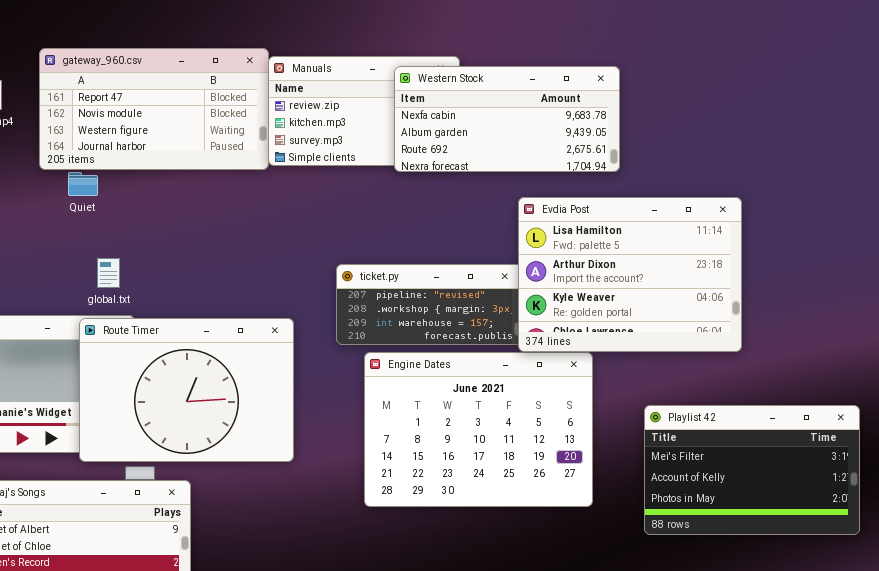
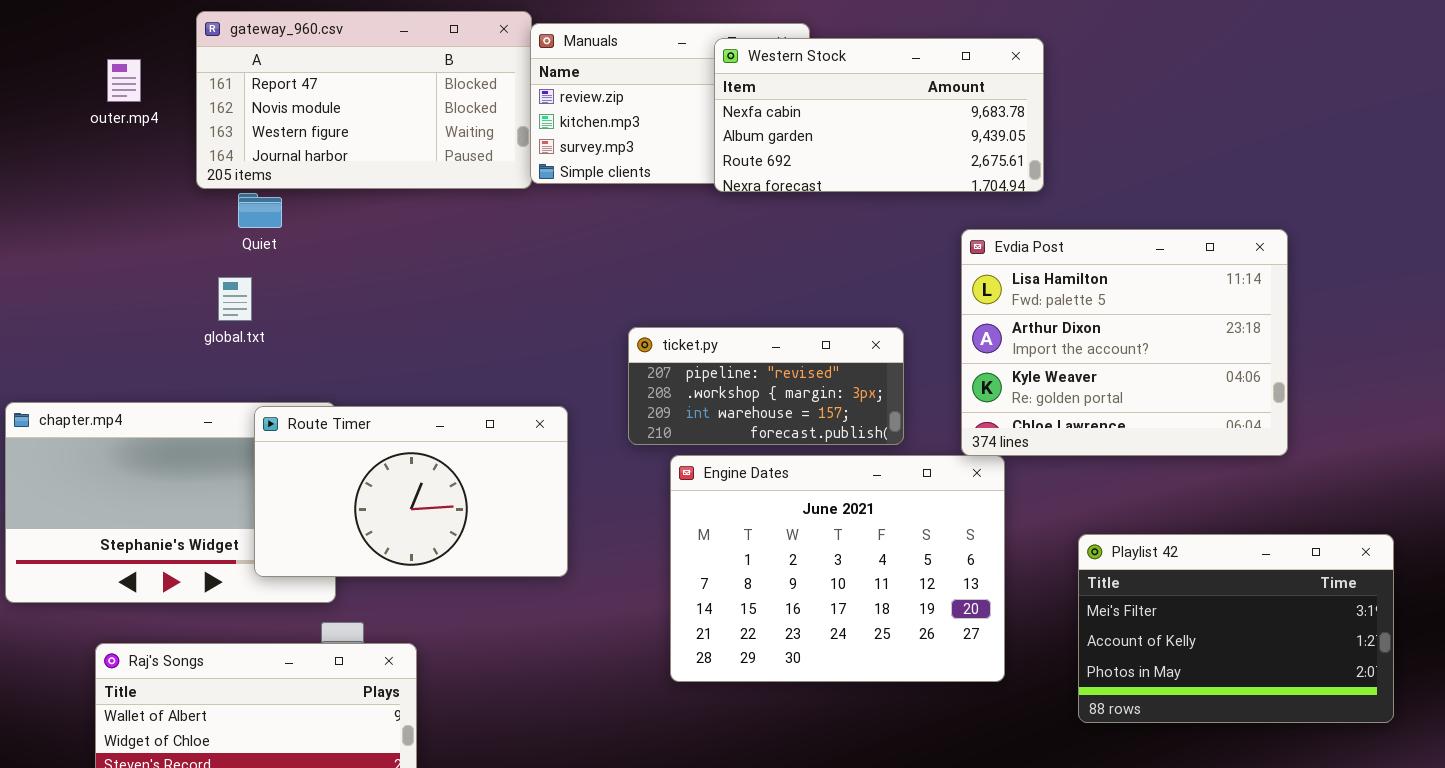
Evdia Post: [518,197,742,352] -> [961,229,1288,456], moved
global.txt: [97,258,120,288] -> [218,277,252,321], moved
Route Timer: [79,318,294,462] -> [254,406,568,577], resized

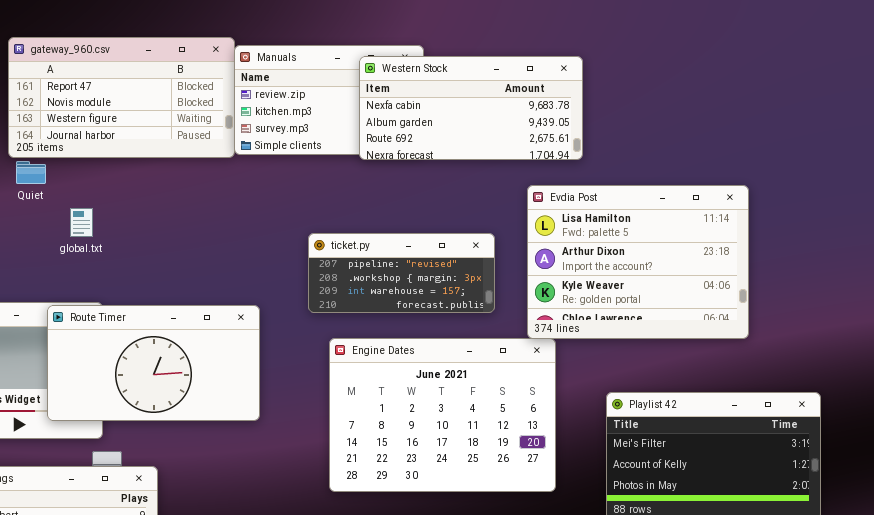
Quiet: [238,193,282,228] -> [16,161,46,184], moved
global.txt: [218,277,252,321] -> [70,208,93,237], moved
ticket.py: [628,327,904,445] -> [308,233,495,313], moved

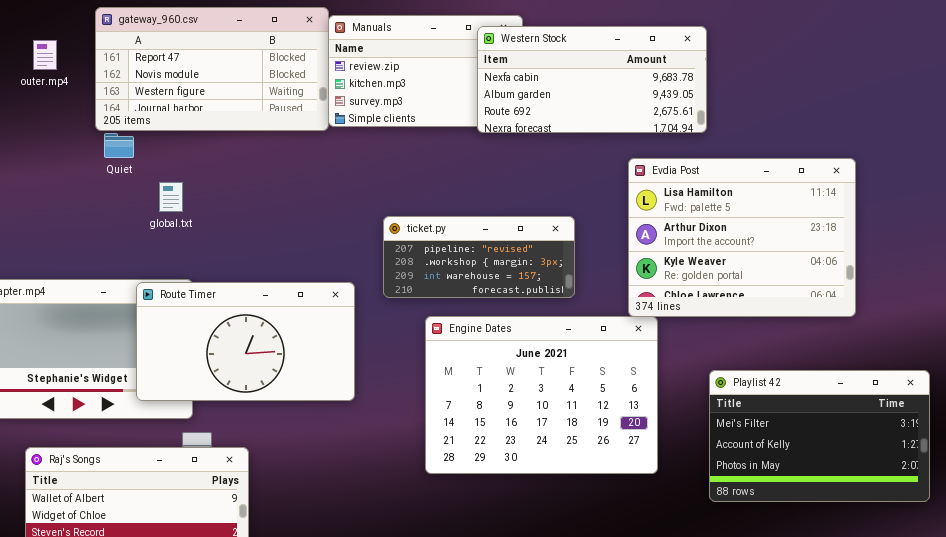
Western Stock: [359,56,583,160] -> [477,26,707,133], moved
ticket.py: [308,233,495,313] -> [383,216,575,298], moved

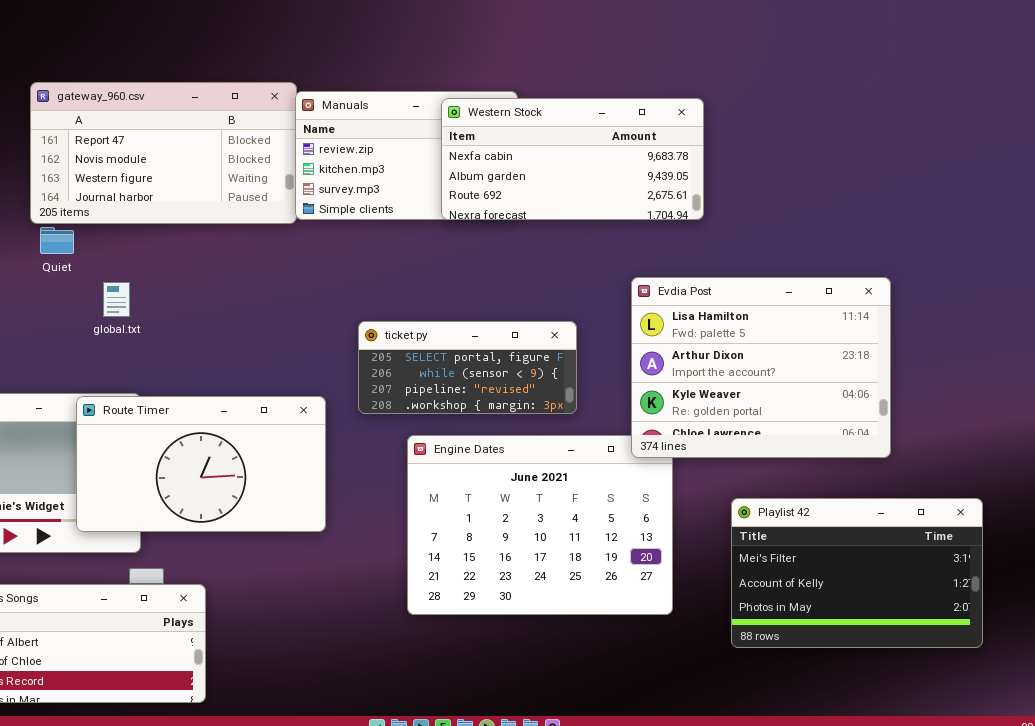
Western Stock: [477,26,707,133] -> [441,98,704,220], moved
Evdia Post: [628,158,856,317] -> [631,277,891,458], moved
ticket.py: [383,216,575,298] -> [358,321,577,414], scrolled up 2 rows

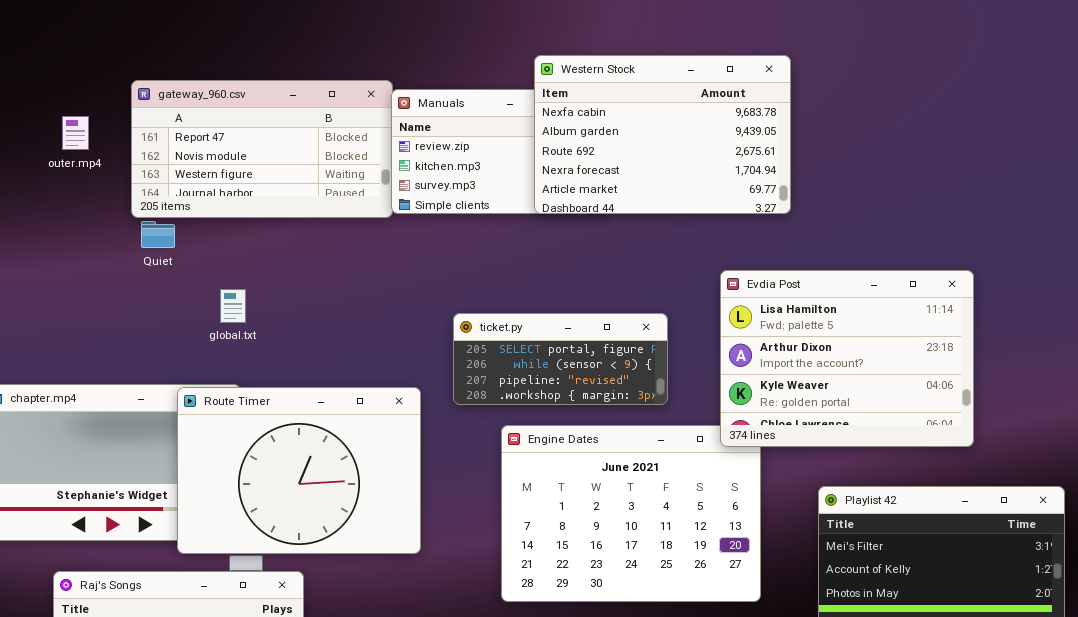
Western Stock: [441,98,704,220] -> [534,55,791,214], resized
global.txt: [103,282,130,317] -> [220,289,246,323], moved
Route Timer: [76,396,326,532] -> [177,387,421,554], resized

